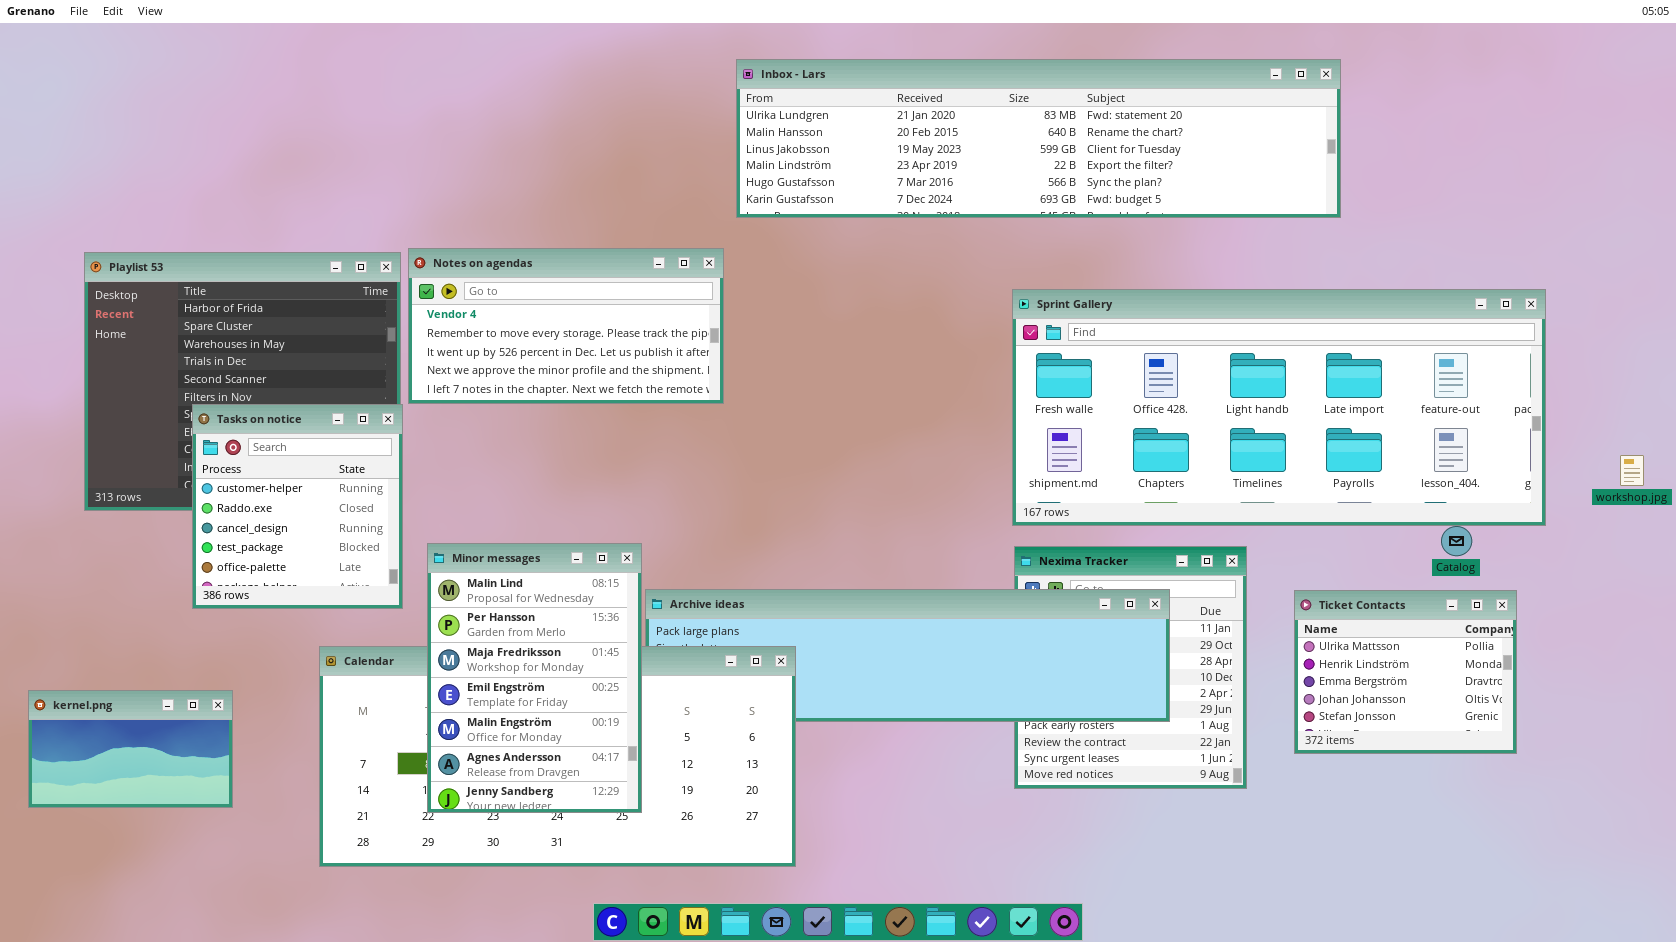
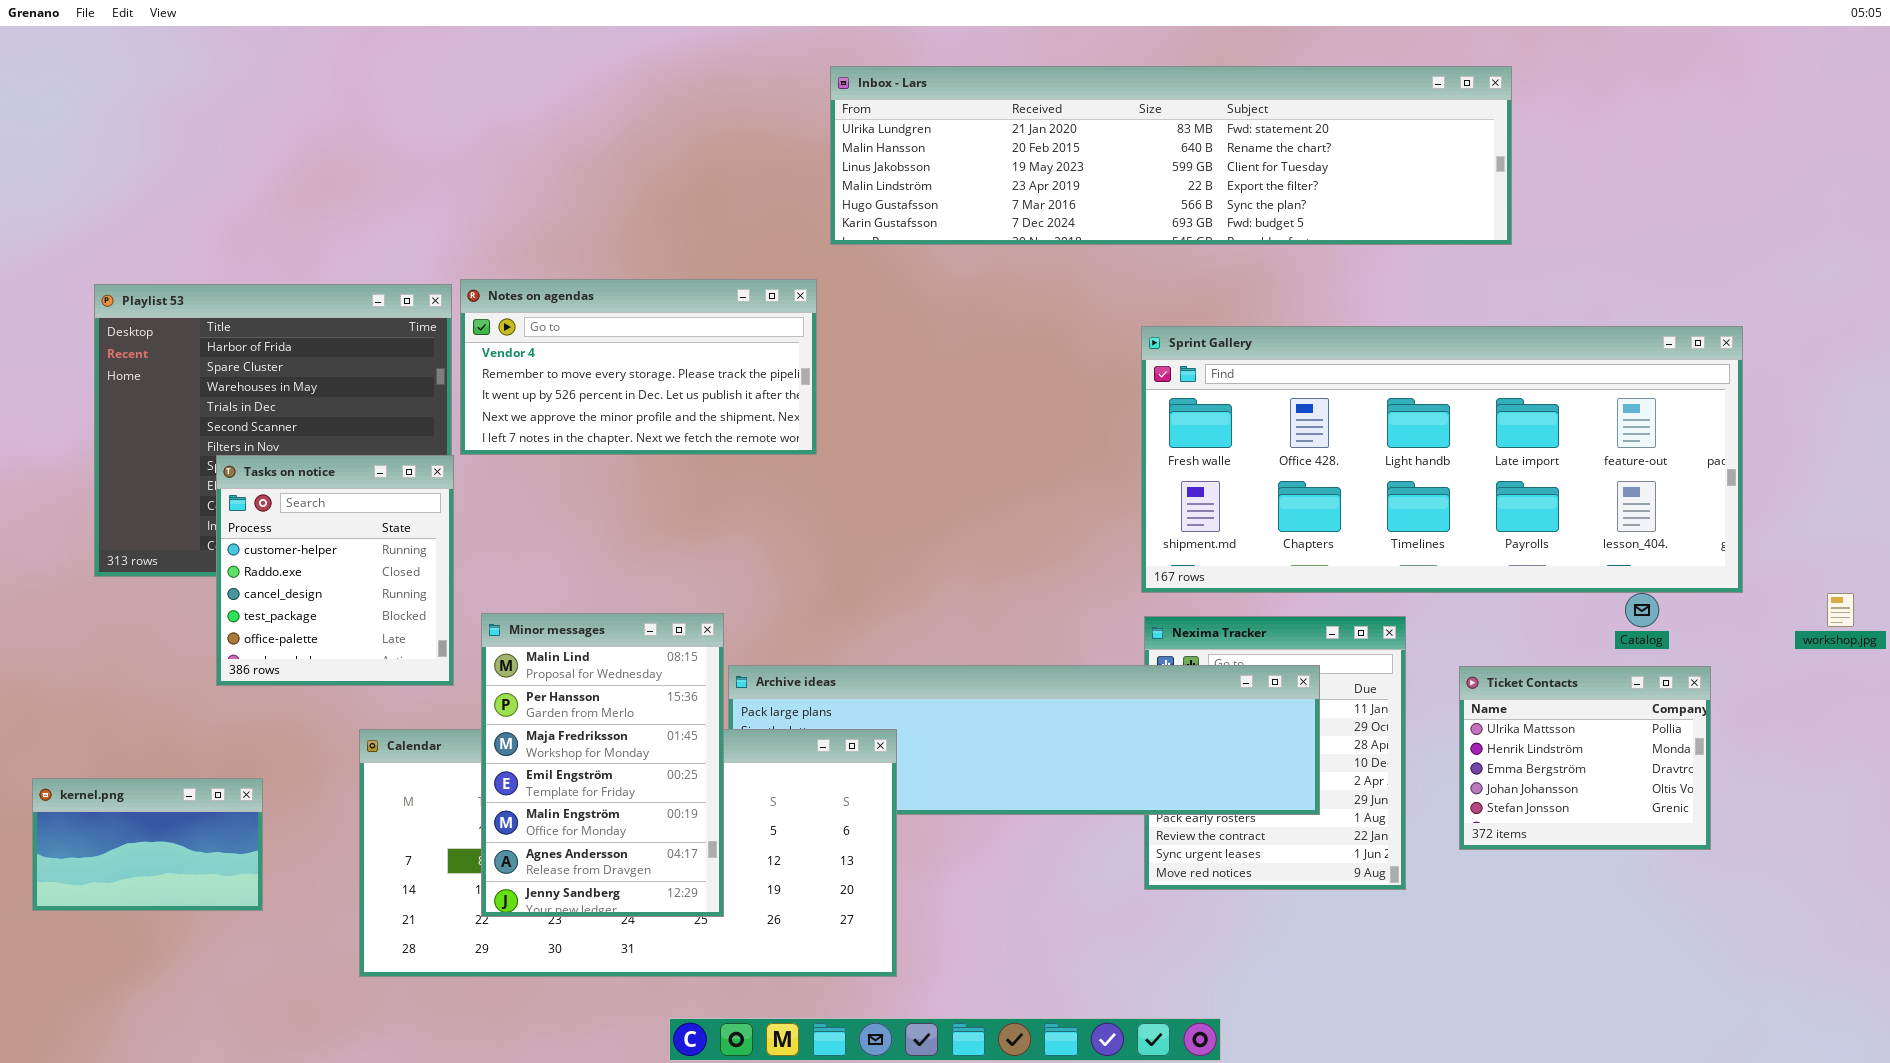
workshop.jpg: [1620,455,1644,486] -> [1827,593,1854,627], moved

